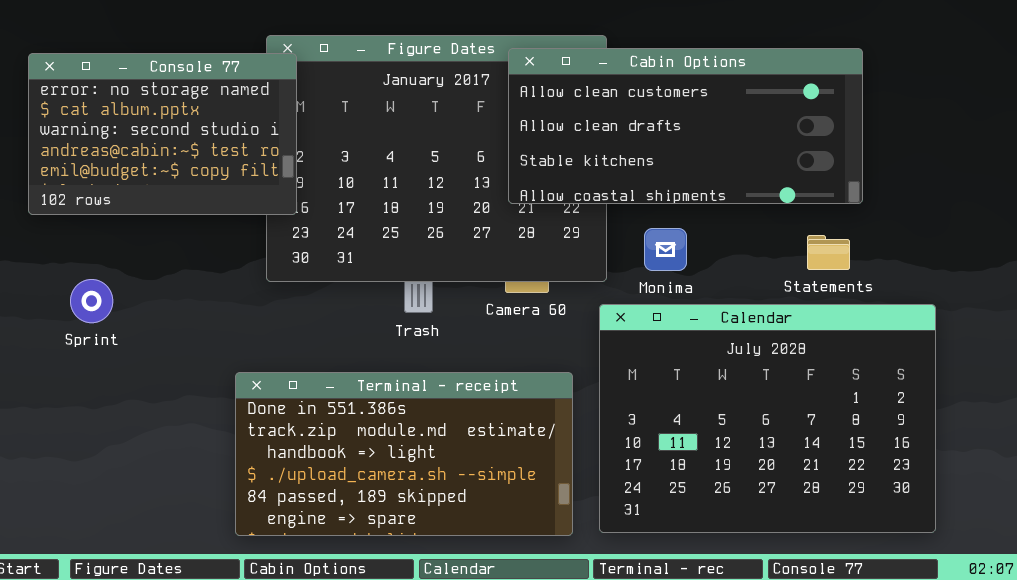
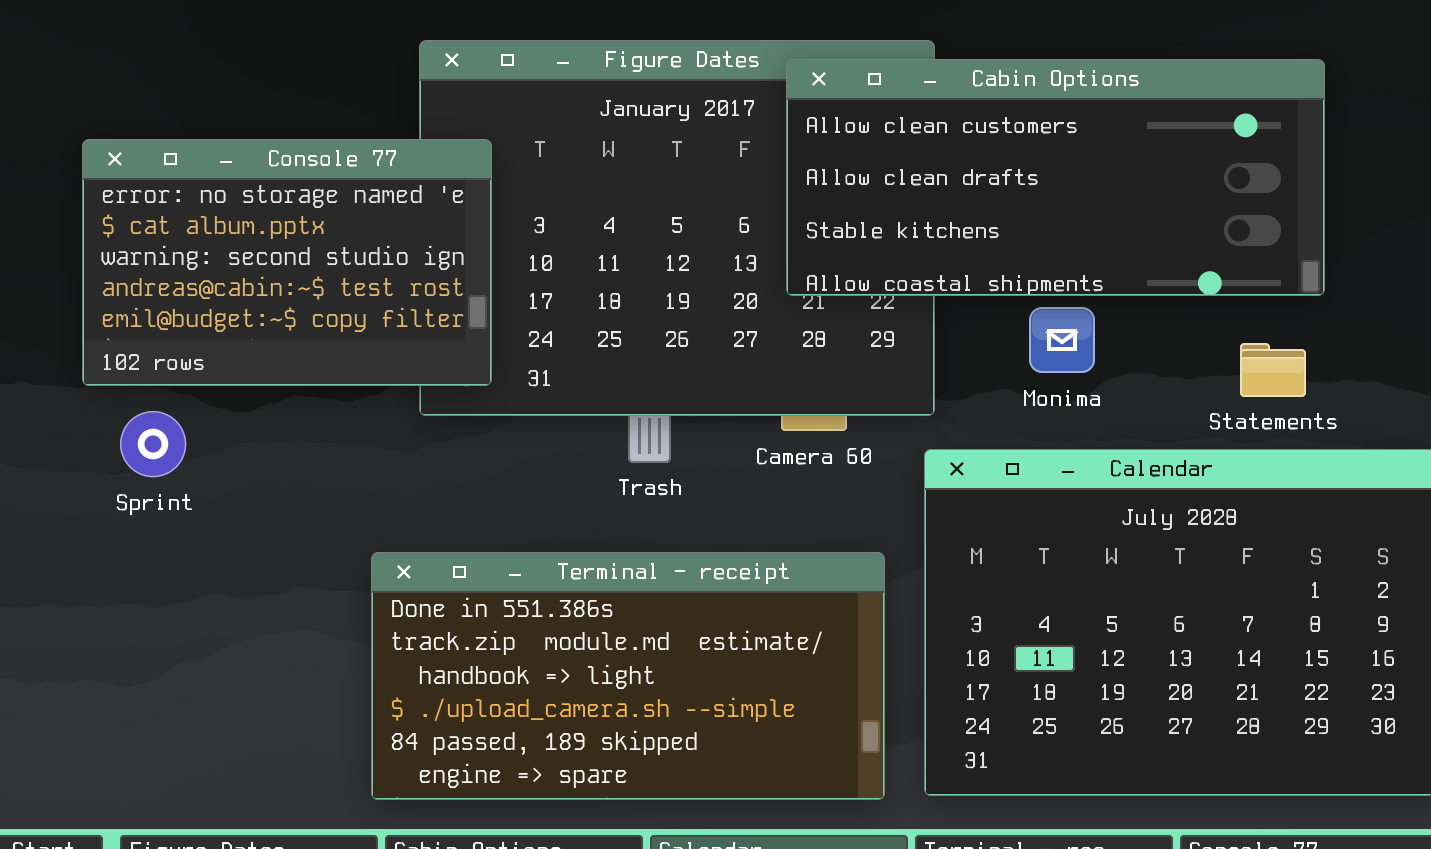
Console 77: [28,53,297,215] -> [82,139,492,386], moved
Monima: [644,228,687,271] -> [1029,307,1095,373], moved

